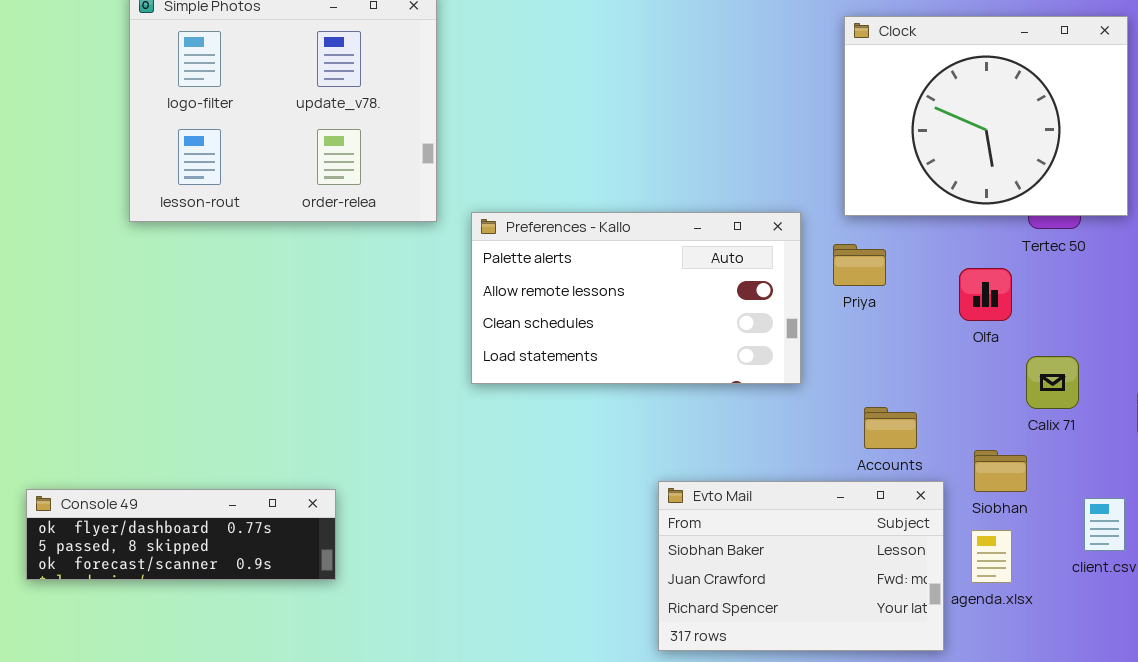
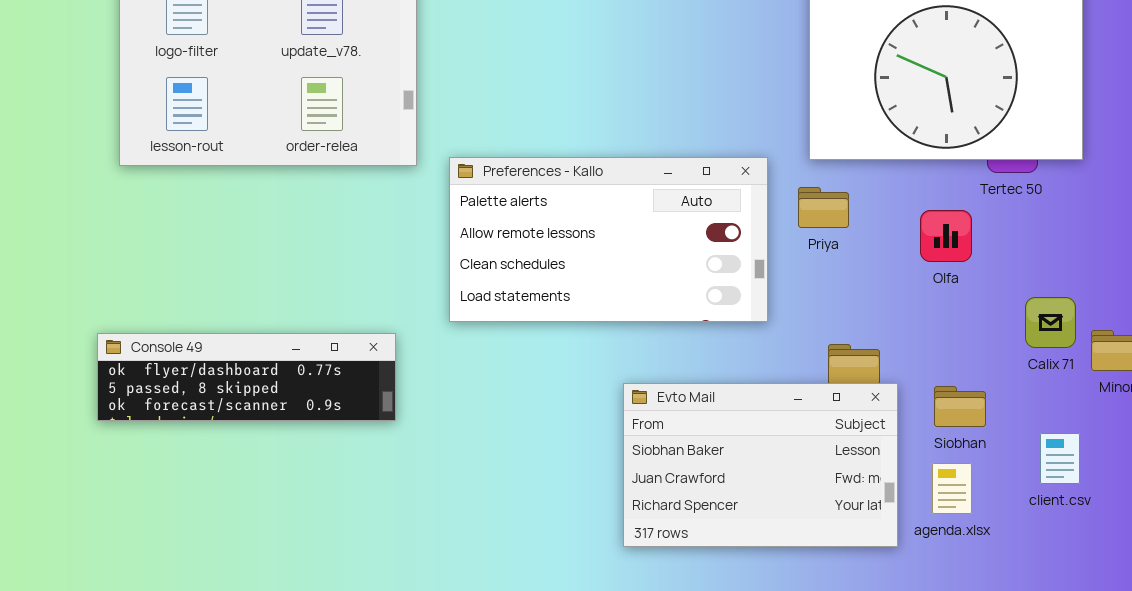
Calix 71: [1026,356,1079,409] -> [1025,297,1076,348], moved
Evto Mail: [658,481,944,651] -> [623,383,898,547], moved
Console 49: [26,489,336,580] -> [97,333,396,421], moved

